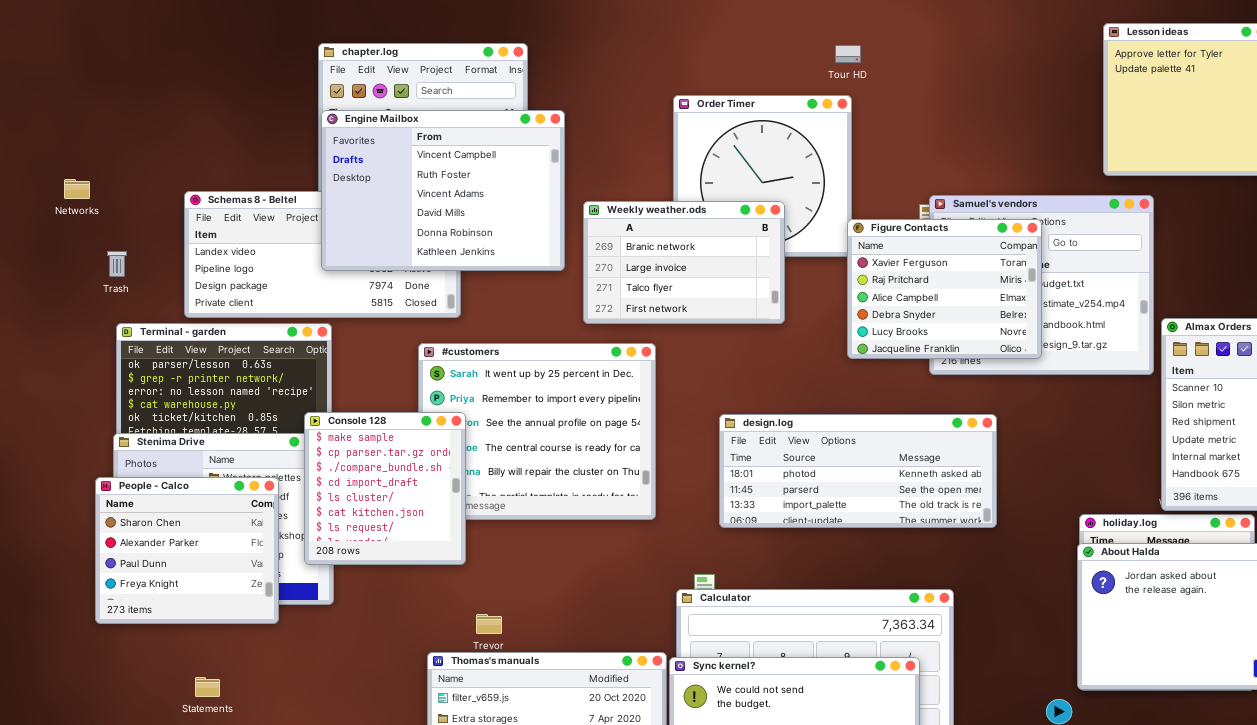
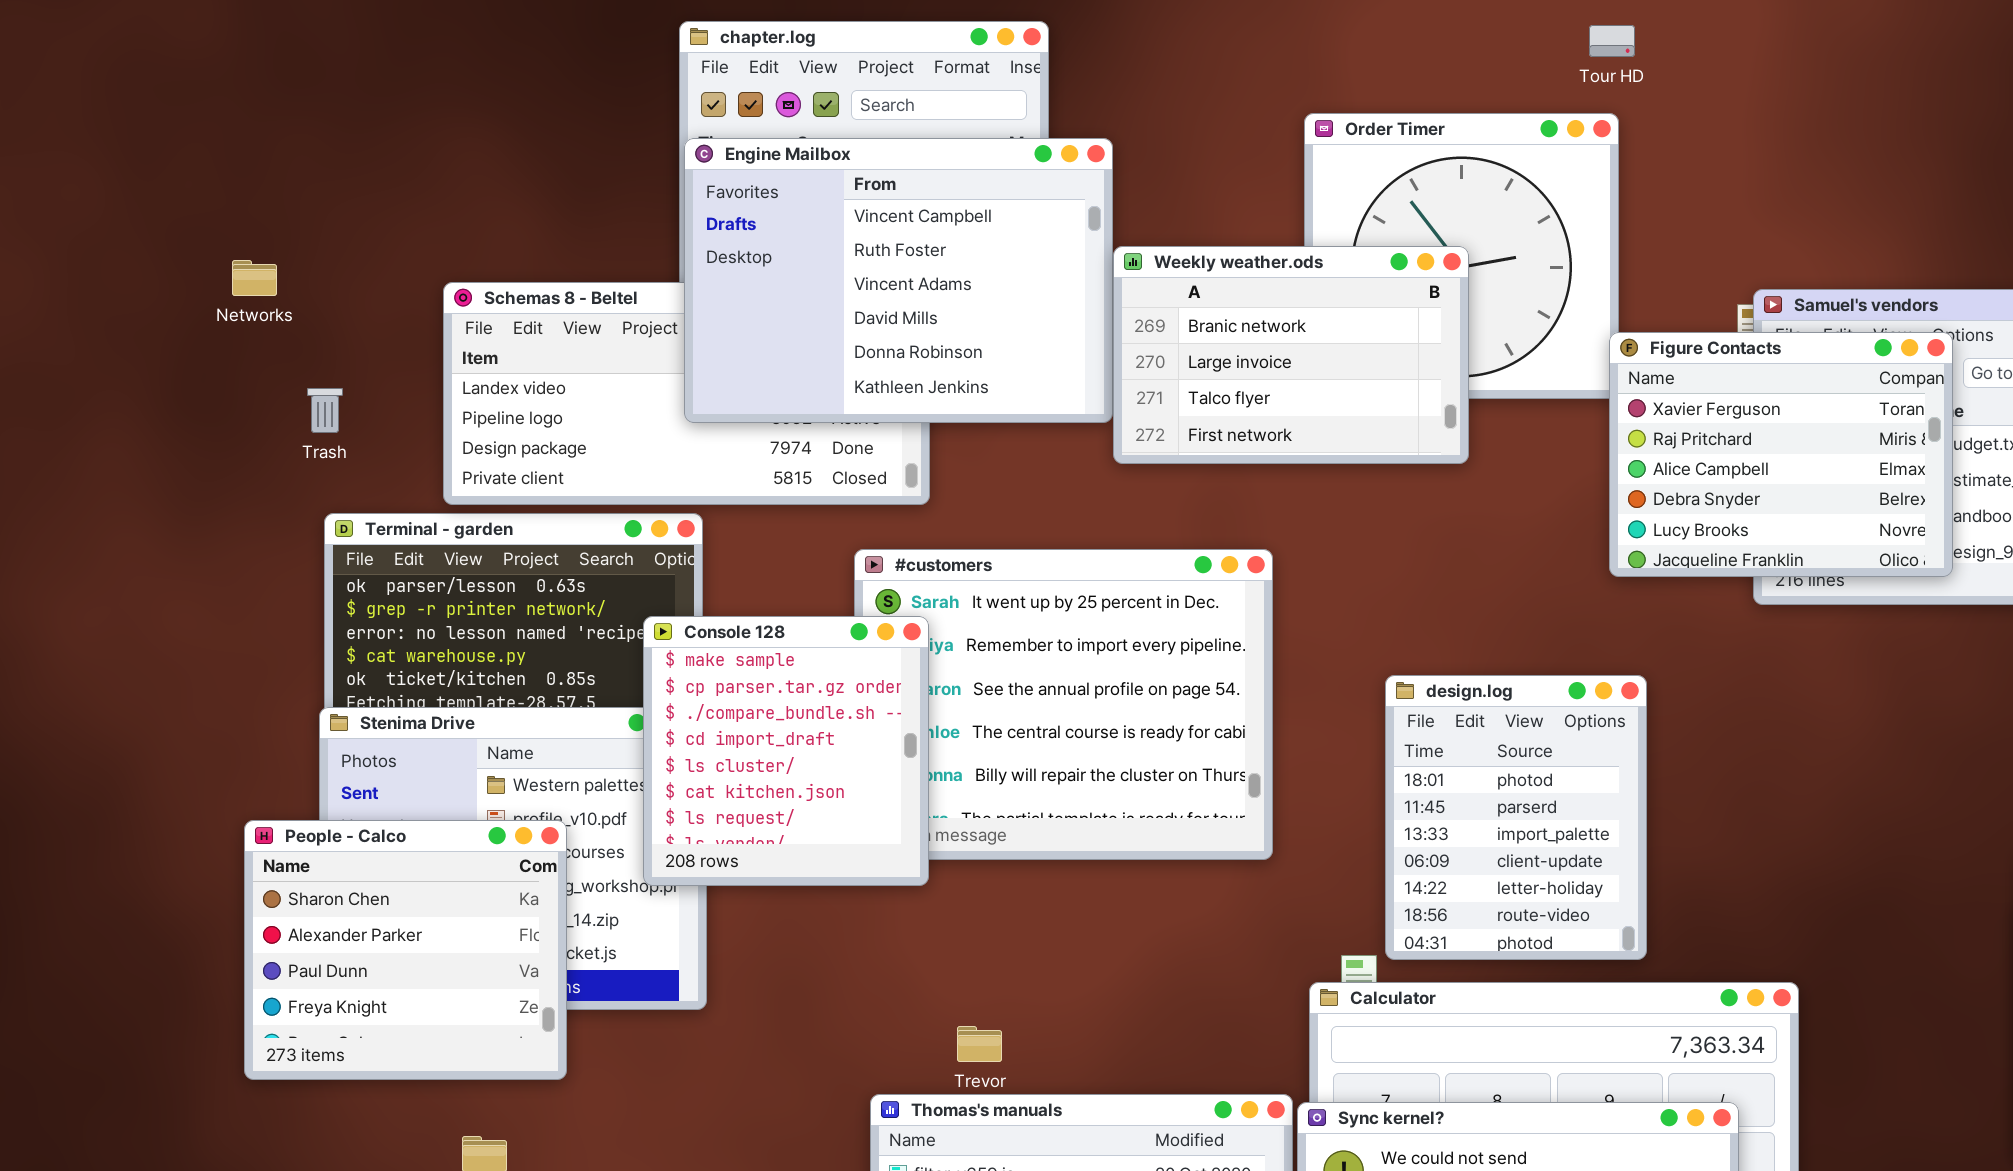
Weekly weather.ods: [583,201,785,324] -> [1113,246,1469,464], moved
Console 128: [304,412,466,565] -> [643,616,929,886], moved
design.log: [719,414,997,528] -> [1385,675,1647,960], resized
People - Calco: [95,477,279,624] -> [244,820,567,1080], moved

